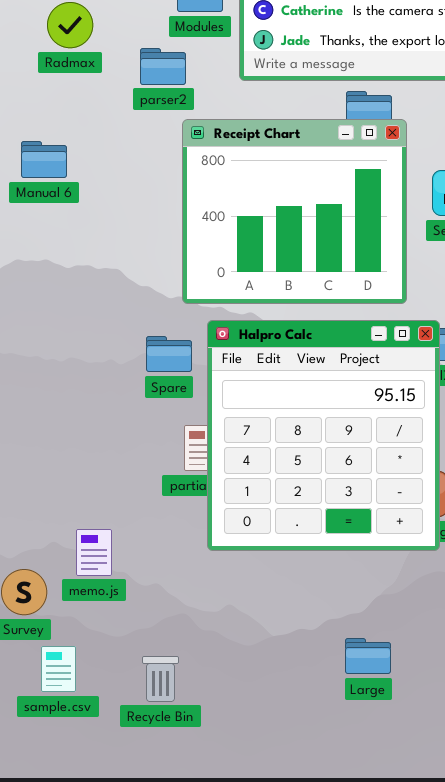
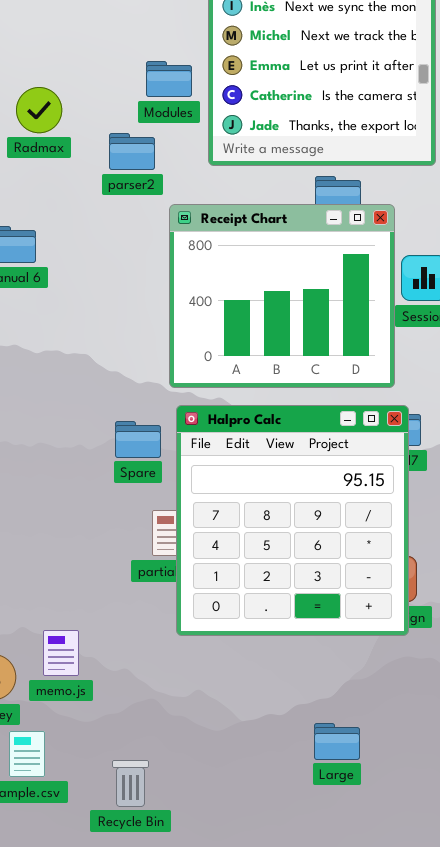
Receipt Chart: [182,119,407,304] -> [169,204,395,388], moved
memo.js: [76,529,112,576] -> [43,630,79,676], moved
Recycle Bin: [142,656,179,702] -> [112,760,149,807], moved

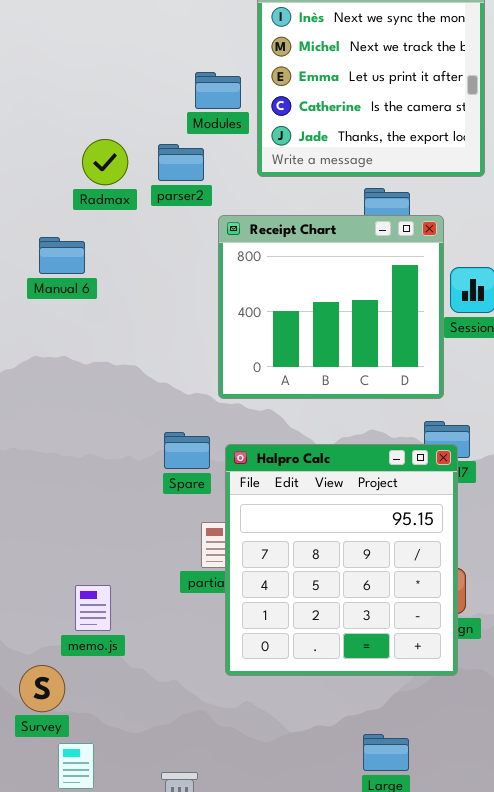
Radmax: [16,87,62,133] -> [82,139,128,185], moved
Halpro Calc: [176,405,409,636] -> [225,444,458,676], moved
memo.js: [43,630,79,676] -> [75,585,111,631], moved

